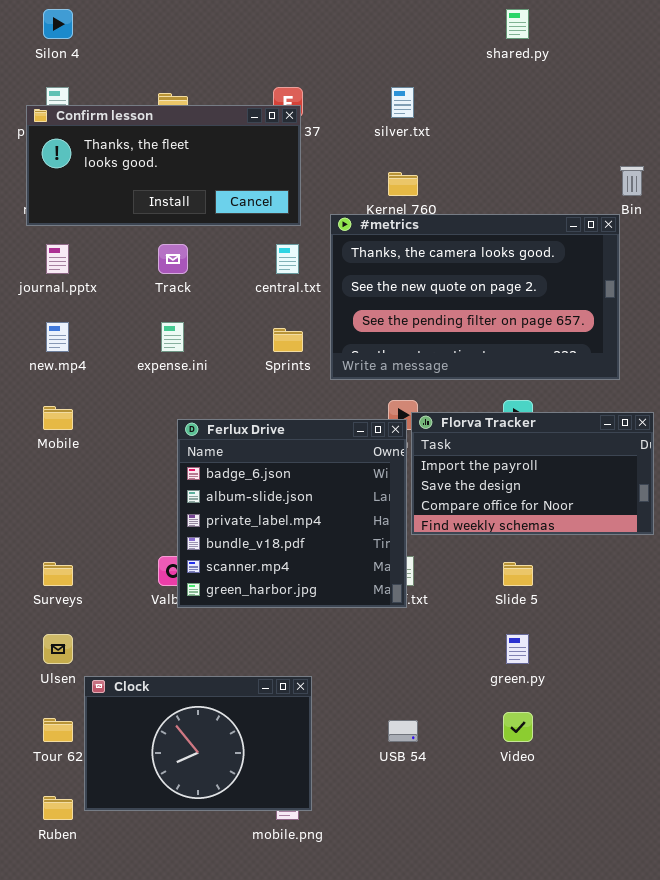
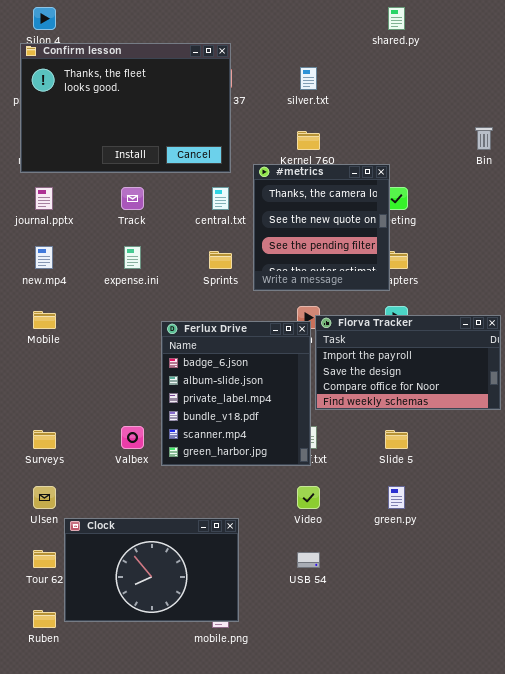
Confirm lesson: [26,105,301,226] -> [20,43,231,173], resized
#metrics: [330,214,620,380] -> [253,164,390,291], resized
Ferlux Drive: [177,419,407,608] -> [161,321,311,466], resized
Video: [503,712,533,742] -> [297,486,320,509], moved

